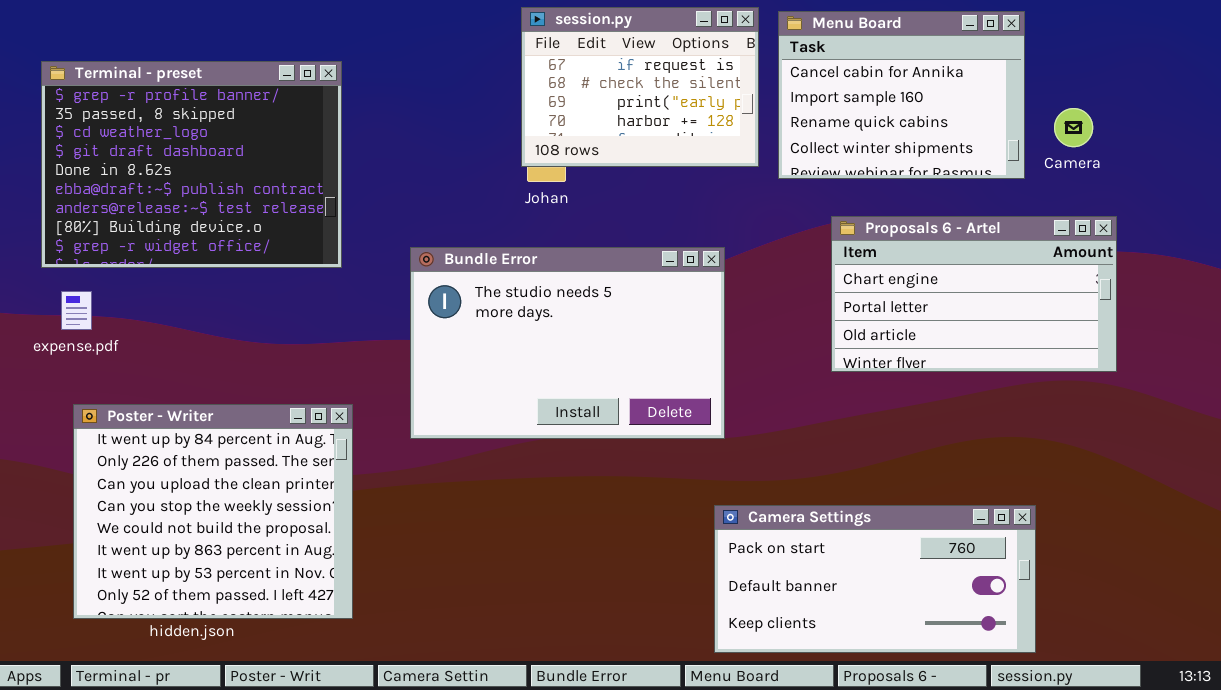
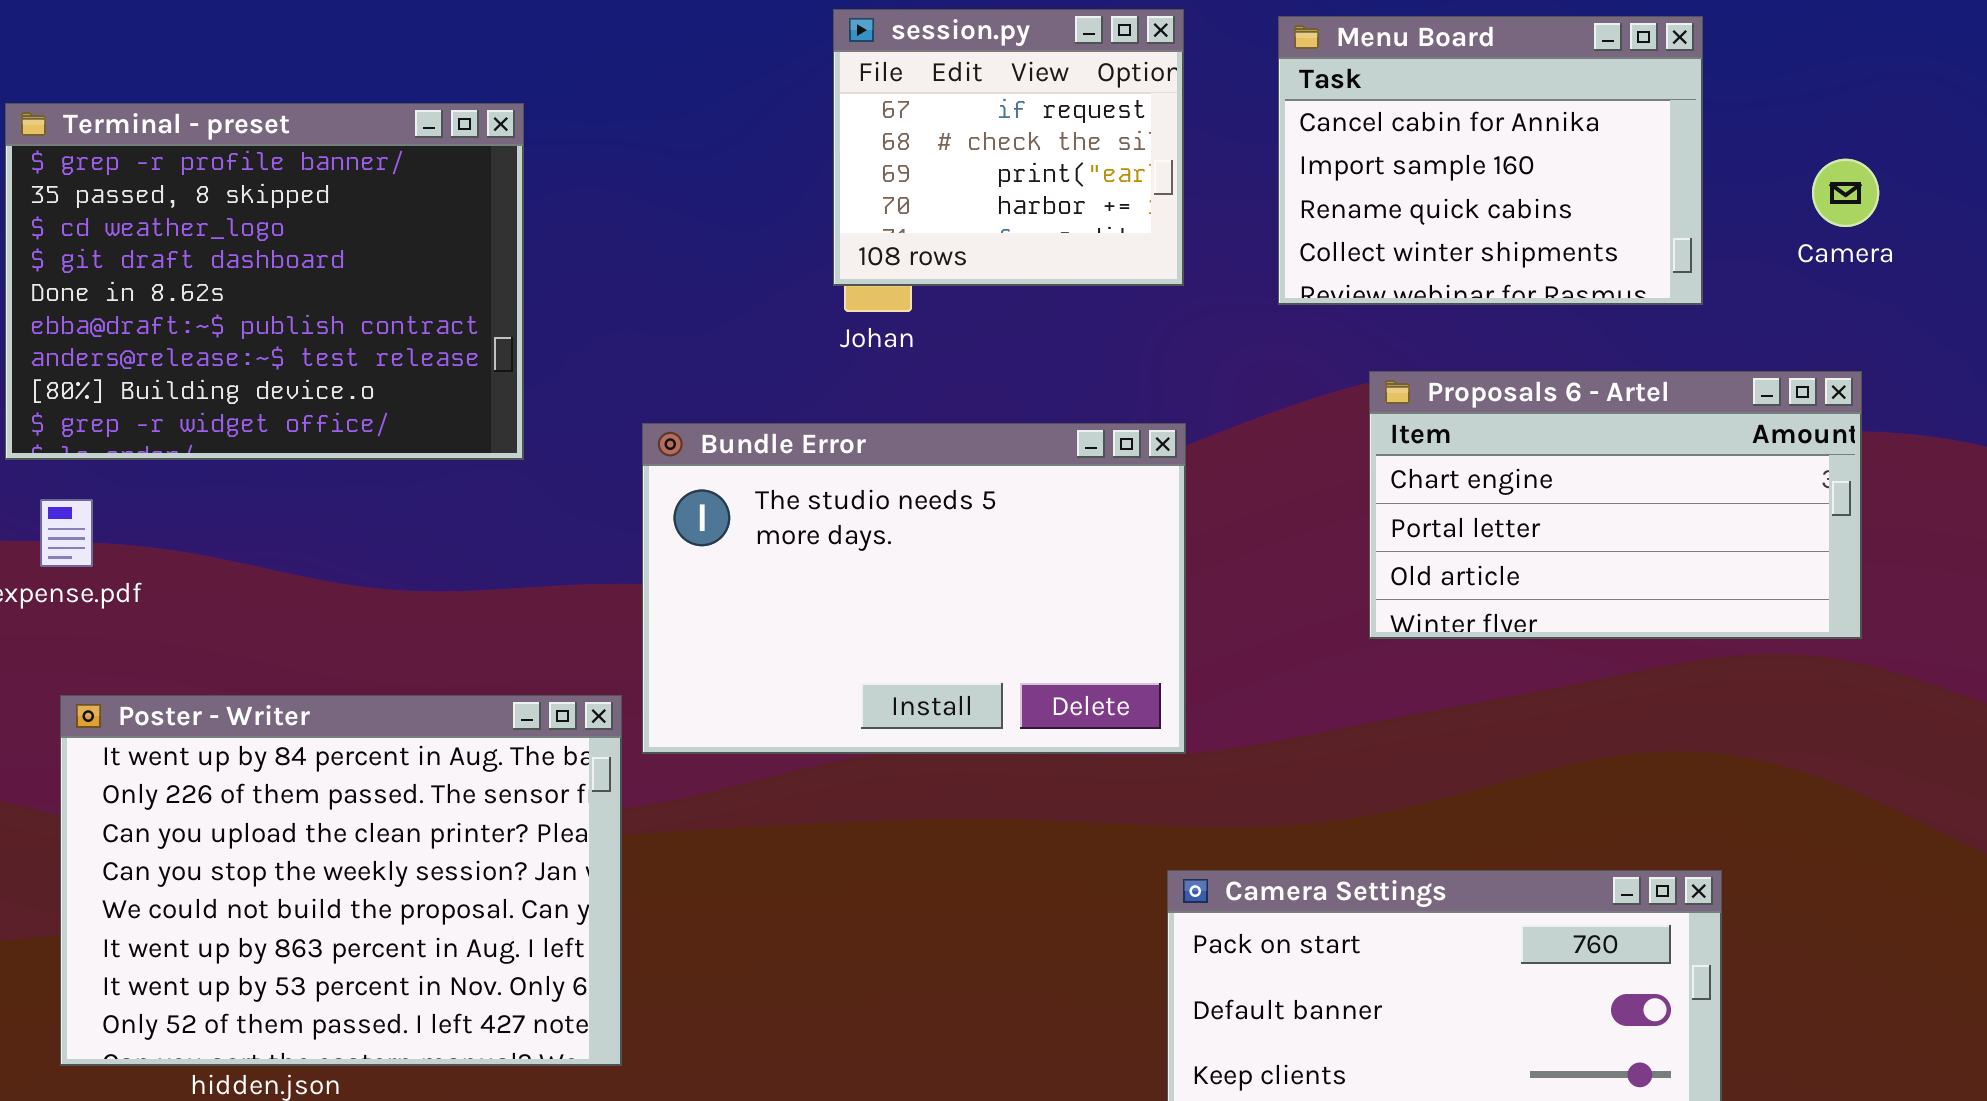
session.py: [521,7,759,167] -> [833,9,1184,286], resized
Camera: [1054,108,1093,147] -> [1812,159,1879,227], moved
Poster - Writer: [73,404,353,619] -> [60,695,622,1066], resized

